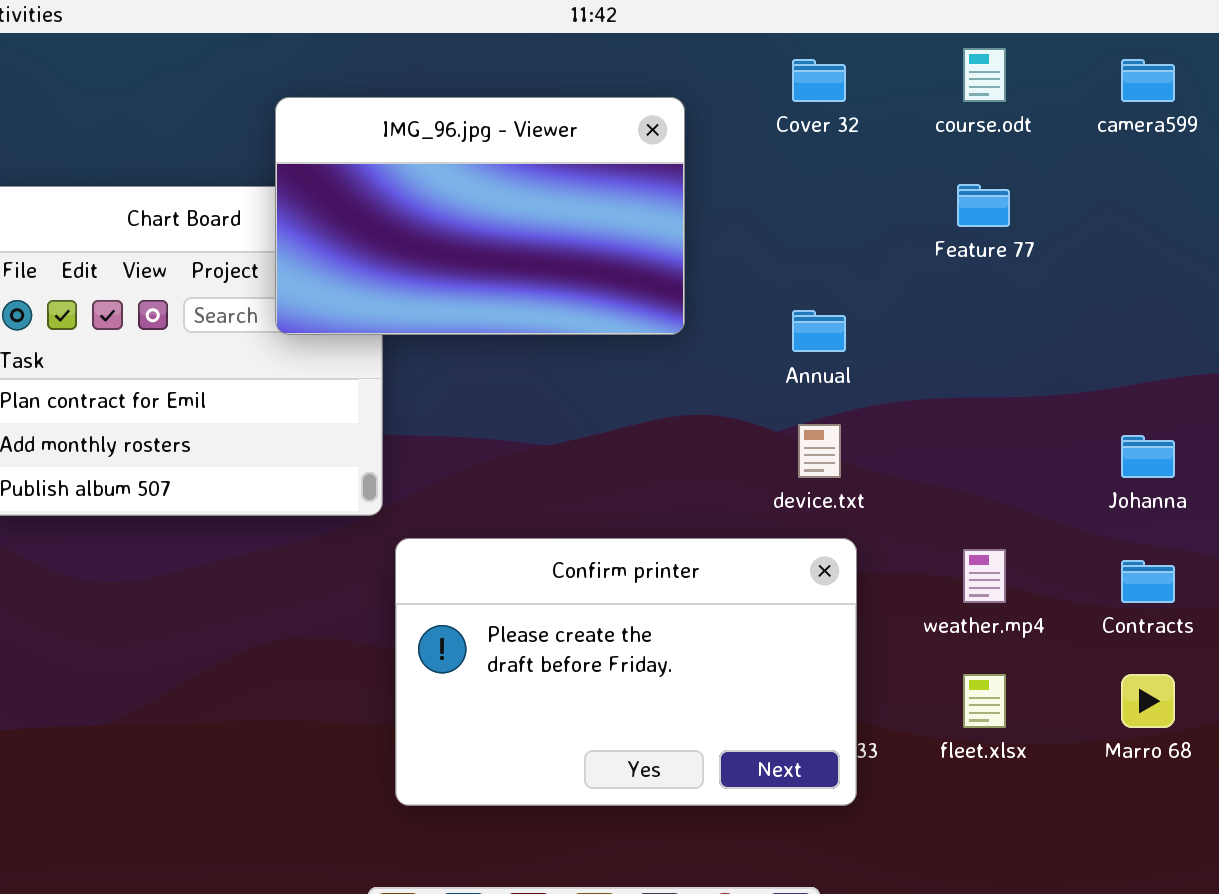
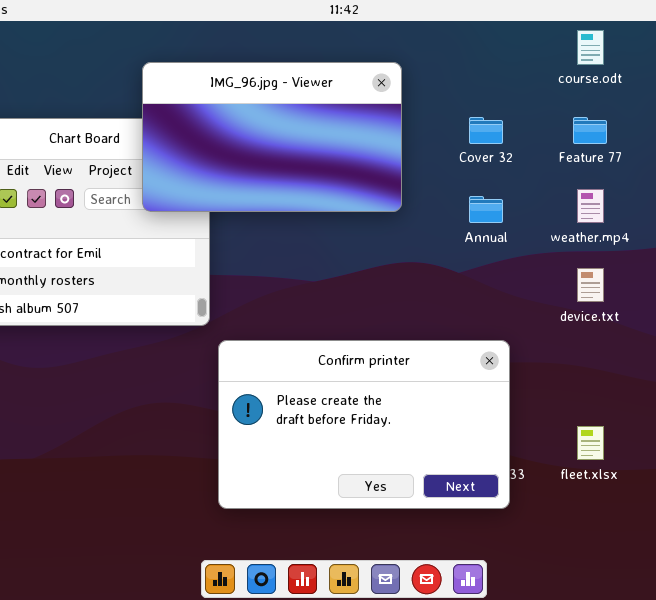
Cover 32: [792,59,846,102] -> [469,117,503,144], moved
device.txt: [798,424,841,478] -> [577,268,604,302], moved
weather.mp4: [963,549,1006,603] -> [577,189,604,223], moved

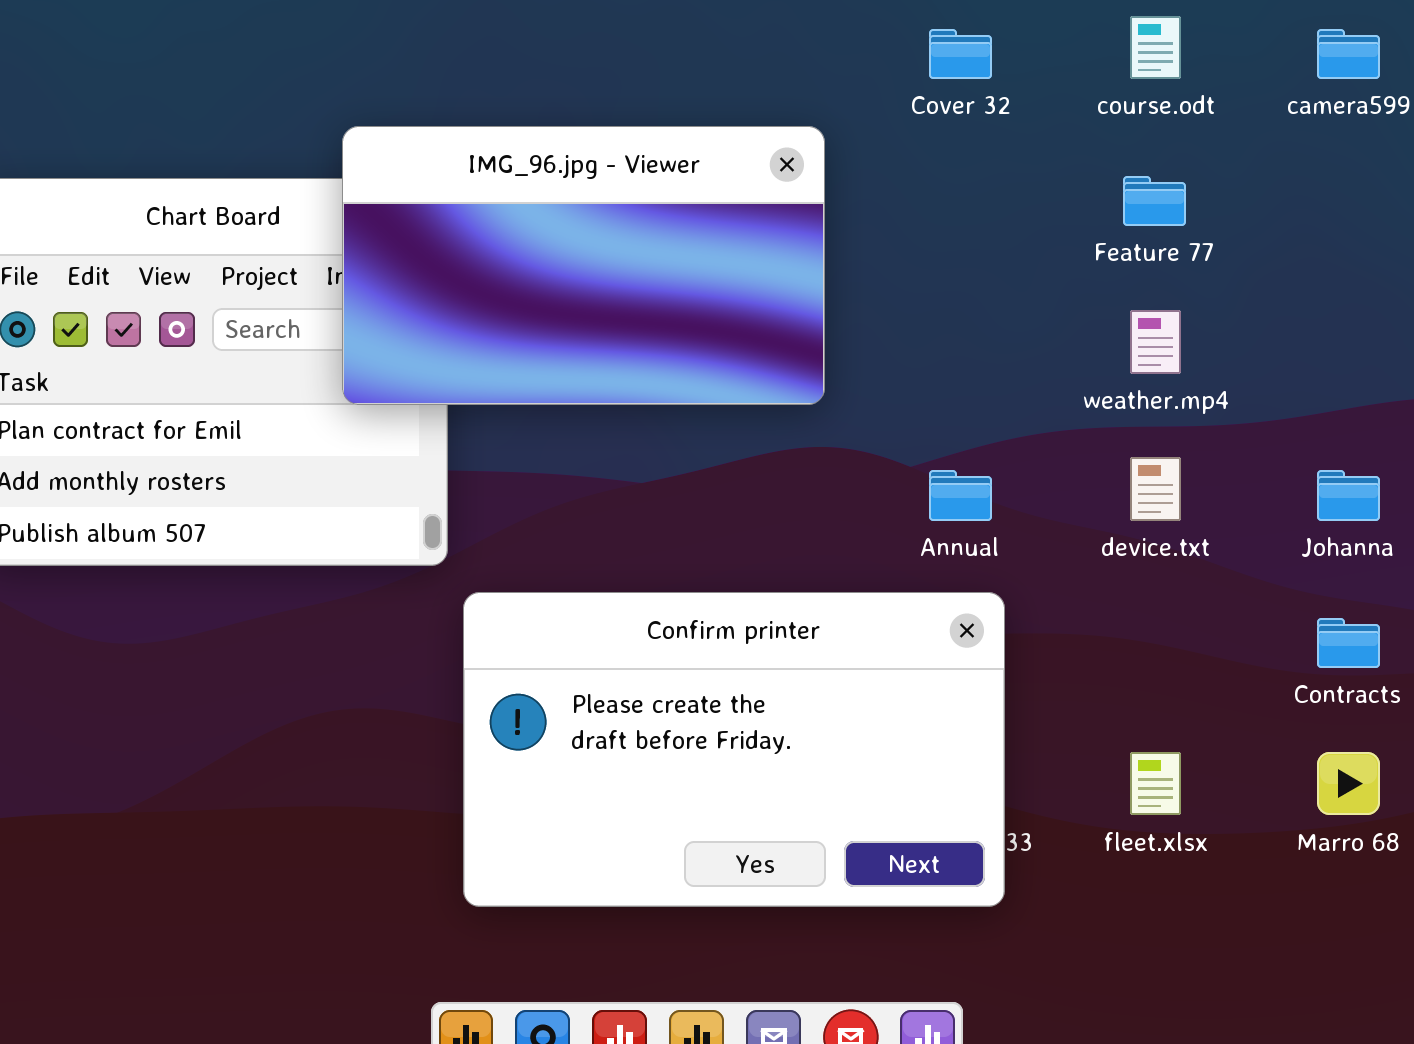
IMG_96.jpg - Viewer: [142,62,402,212] -> [342,126,825,405], moved
Cover 32: [469,117,503,144] -> [929,29,992,79], moved
Annual: [469,196,503,223] -> [929,470,992,521], moved

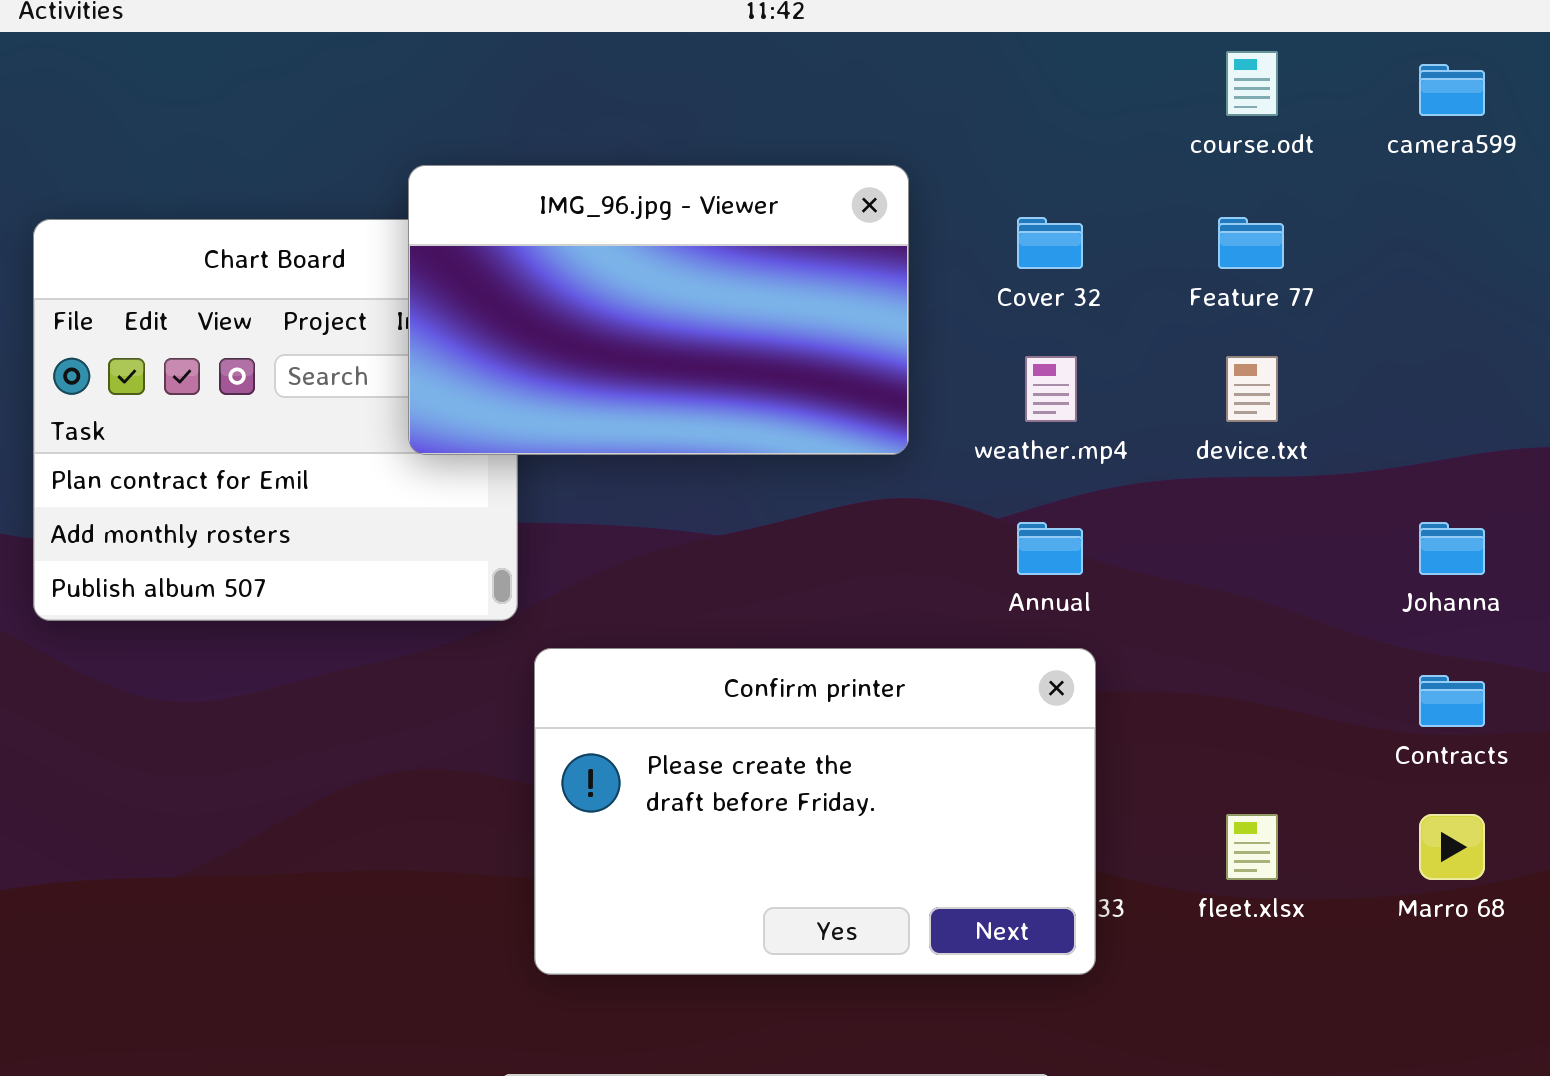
Cover 32: [929,29,992,79] -> [1017,217,1083,269], moved
weather.mp4: [1130,310,1181,374] -> [1025,356,1077,422], moved
device.txt: [1130,457,1181,521] -> [1226,356,1278,422], moved

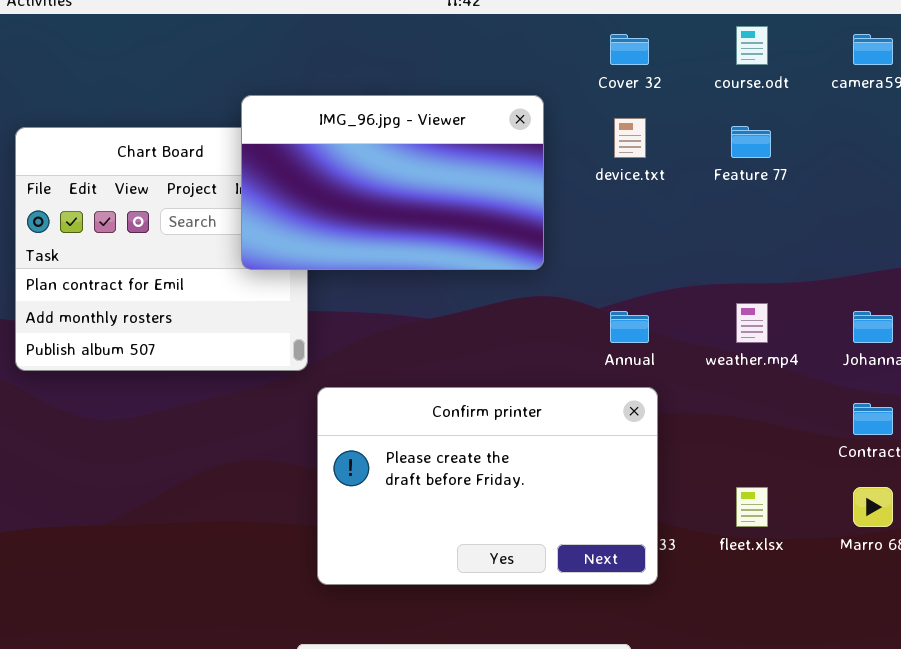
Cover 32: [1017,217,1083,269] -> [610,34,649,65], moved
weather.mp4: [1025,356,1077,422] -> [736,303,768,343], moved
device.txt: [1226,356,1278,422] -> [614,118,646,158], moved

